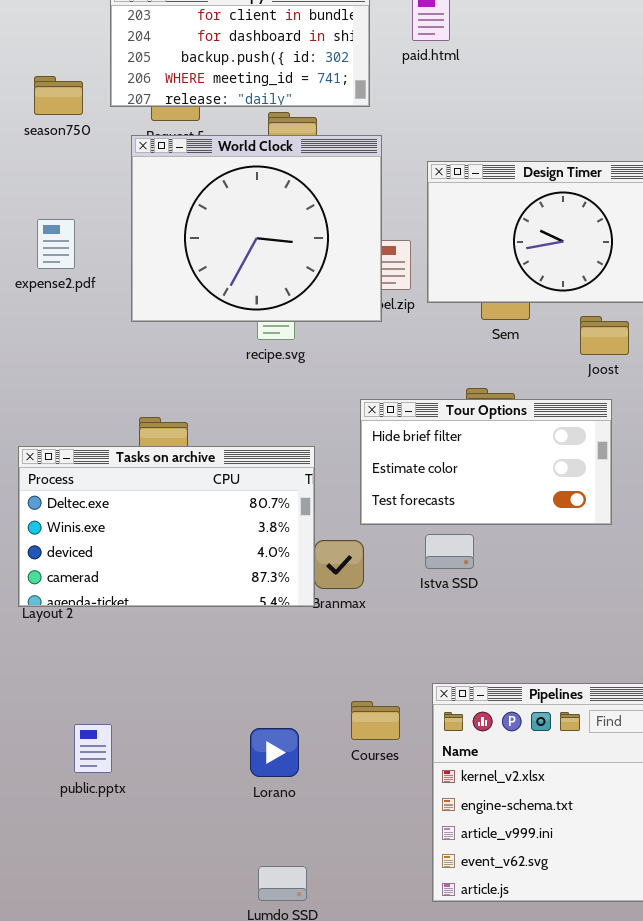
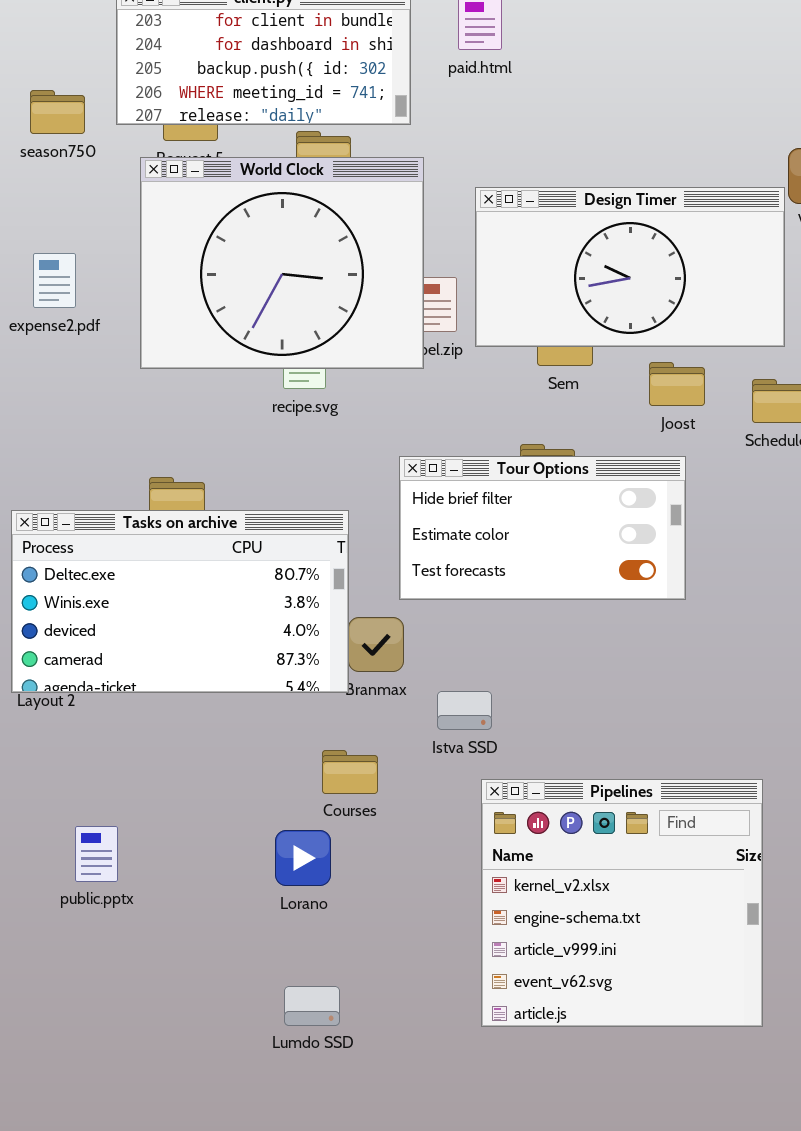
Istva SSD: [425,534,474,569] -> [437,691,492,730], moved
Courses: [351,701,400,740] -> [322,750,378,794], moved

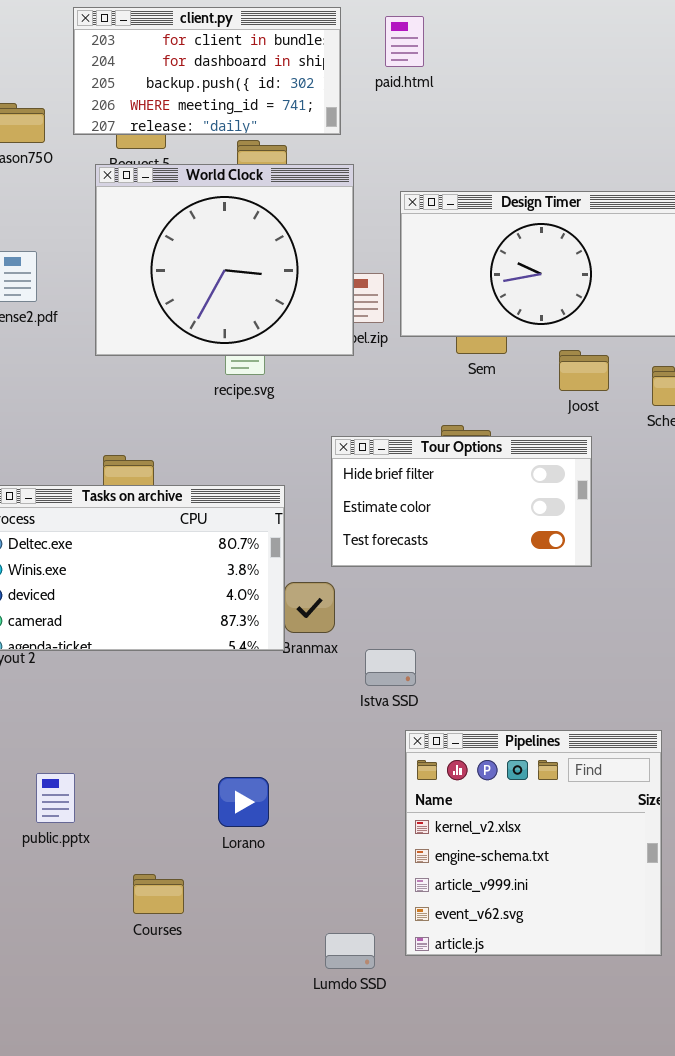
Courses: [322,750,378,794] -> [133,874,184,914], moved
Lumdo SSD: [284,986,340,1026] -> [325,933,375,969], moved

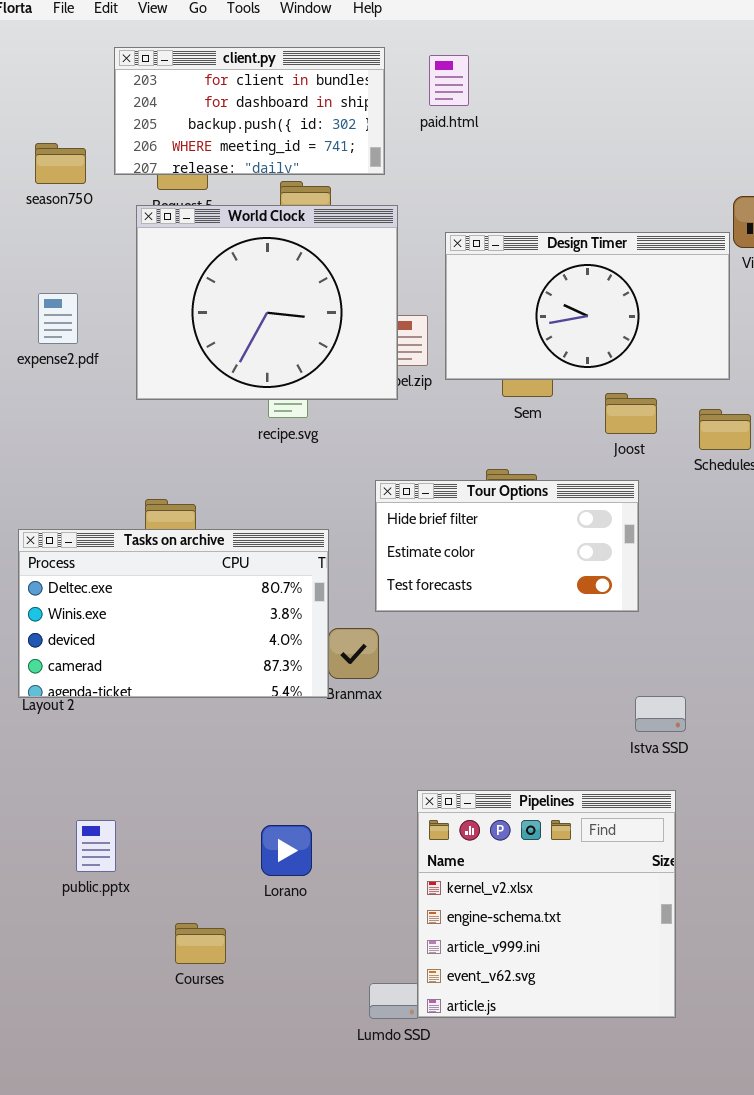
Istva SSD: [365,649,416,686] -> [635,696,686,732], moved
Pipelines: [405,730,662,956] -> [417,790,676,1018], moved

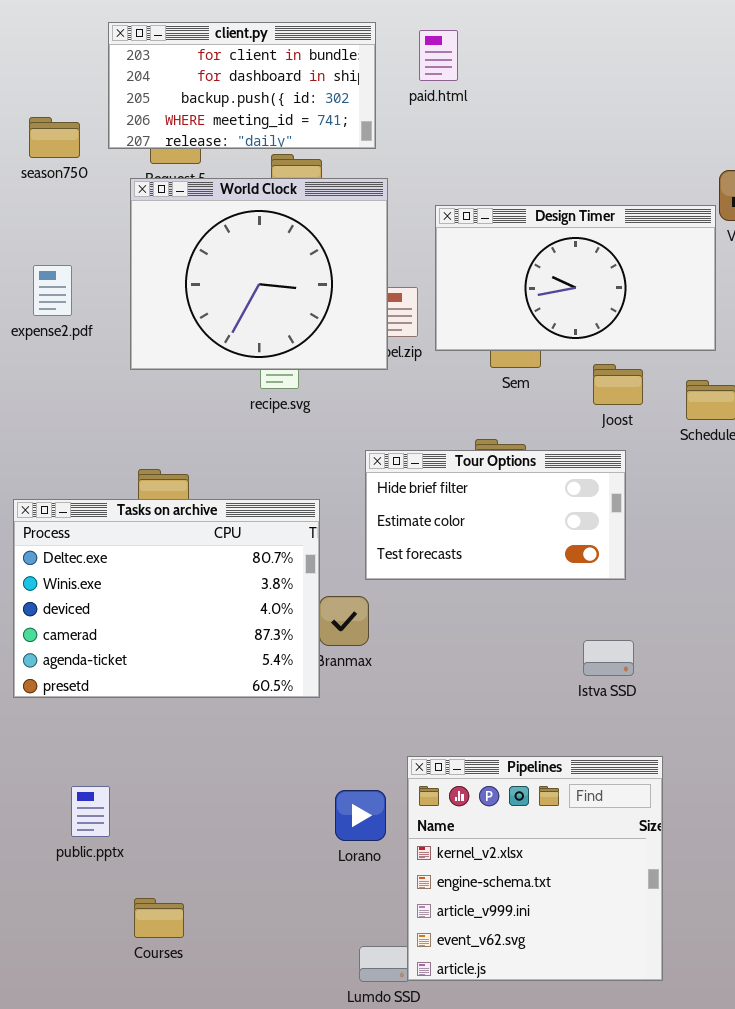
Tasks on archive: [18,529,329,698] -> [13,499,320,698], resized
Istva SSD: [635,696,686,732] -> [583,640,634,676], moved
Lorano: [261,825,312,876] -> [335,790,386,841], moved
Courses: [175,923,226,964] -> [134,898,184,938], moved

